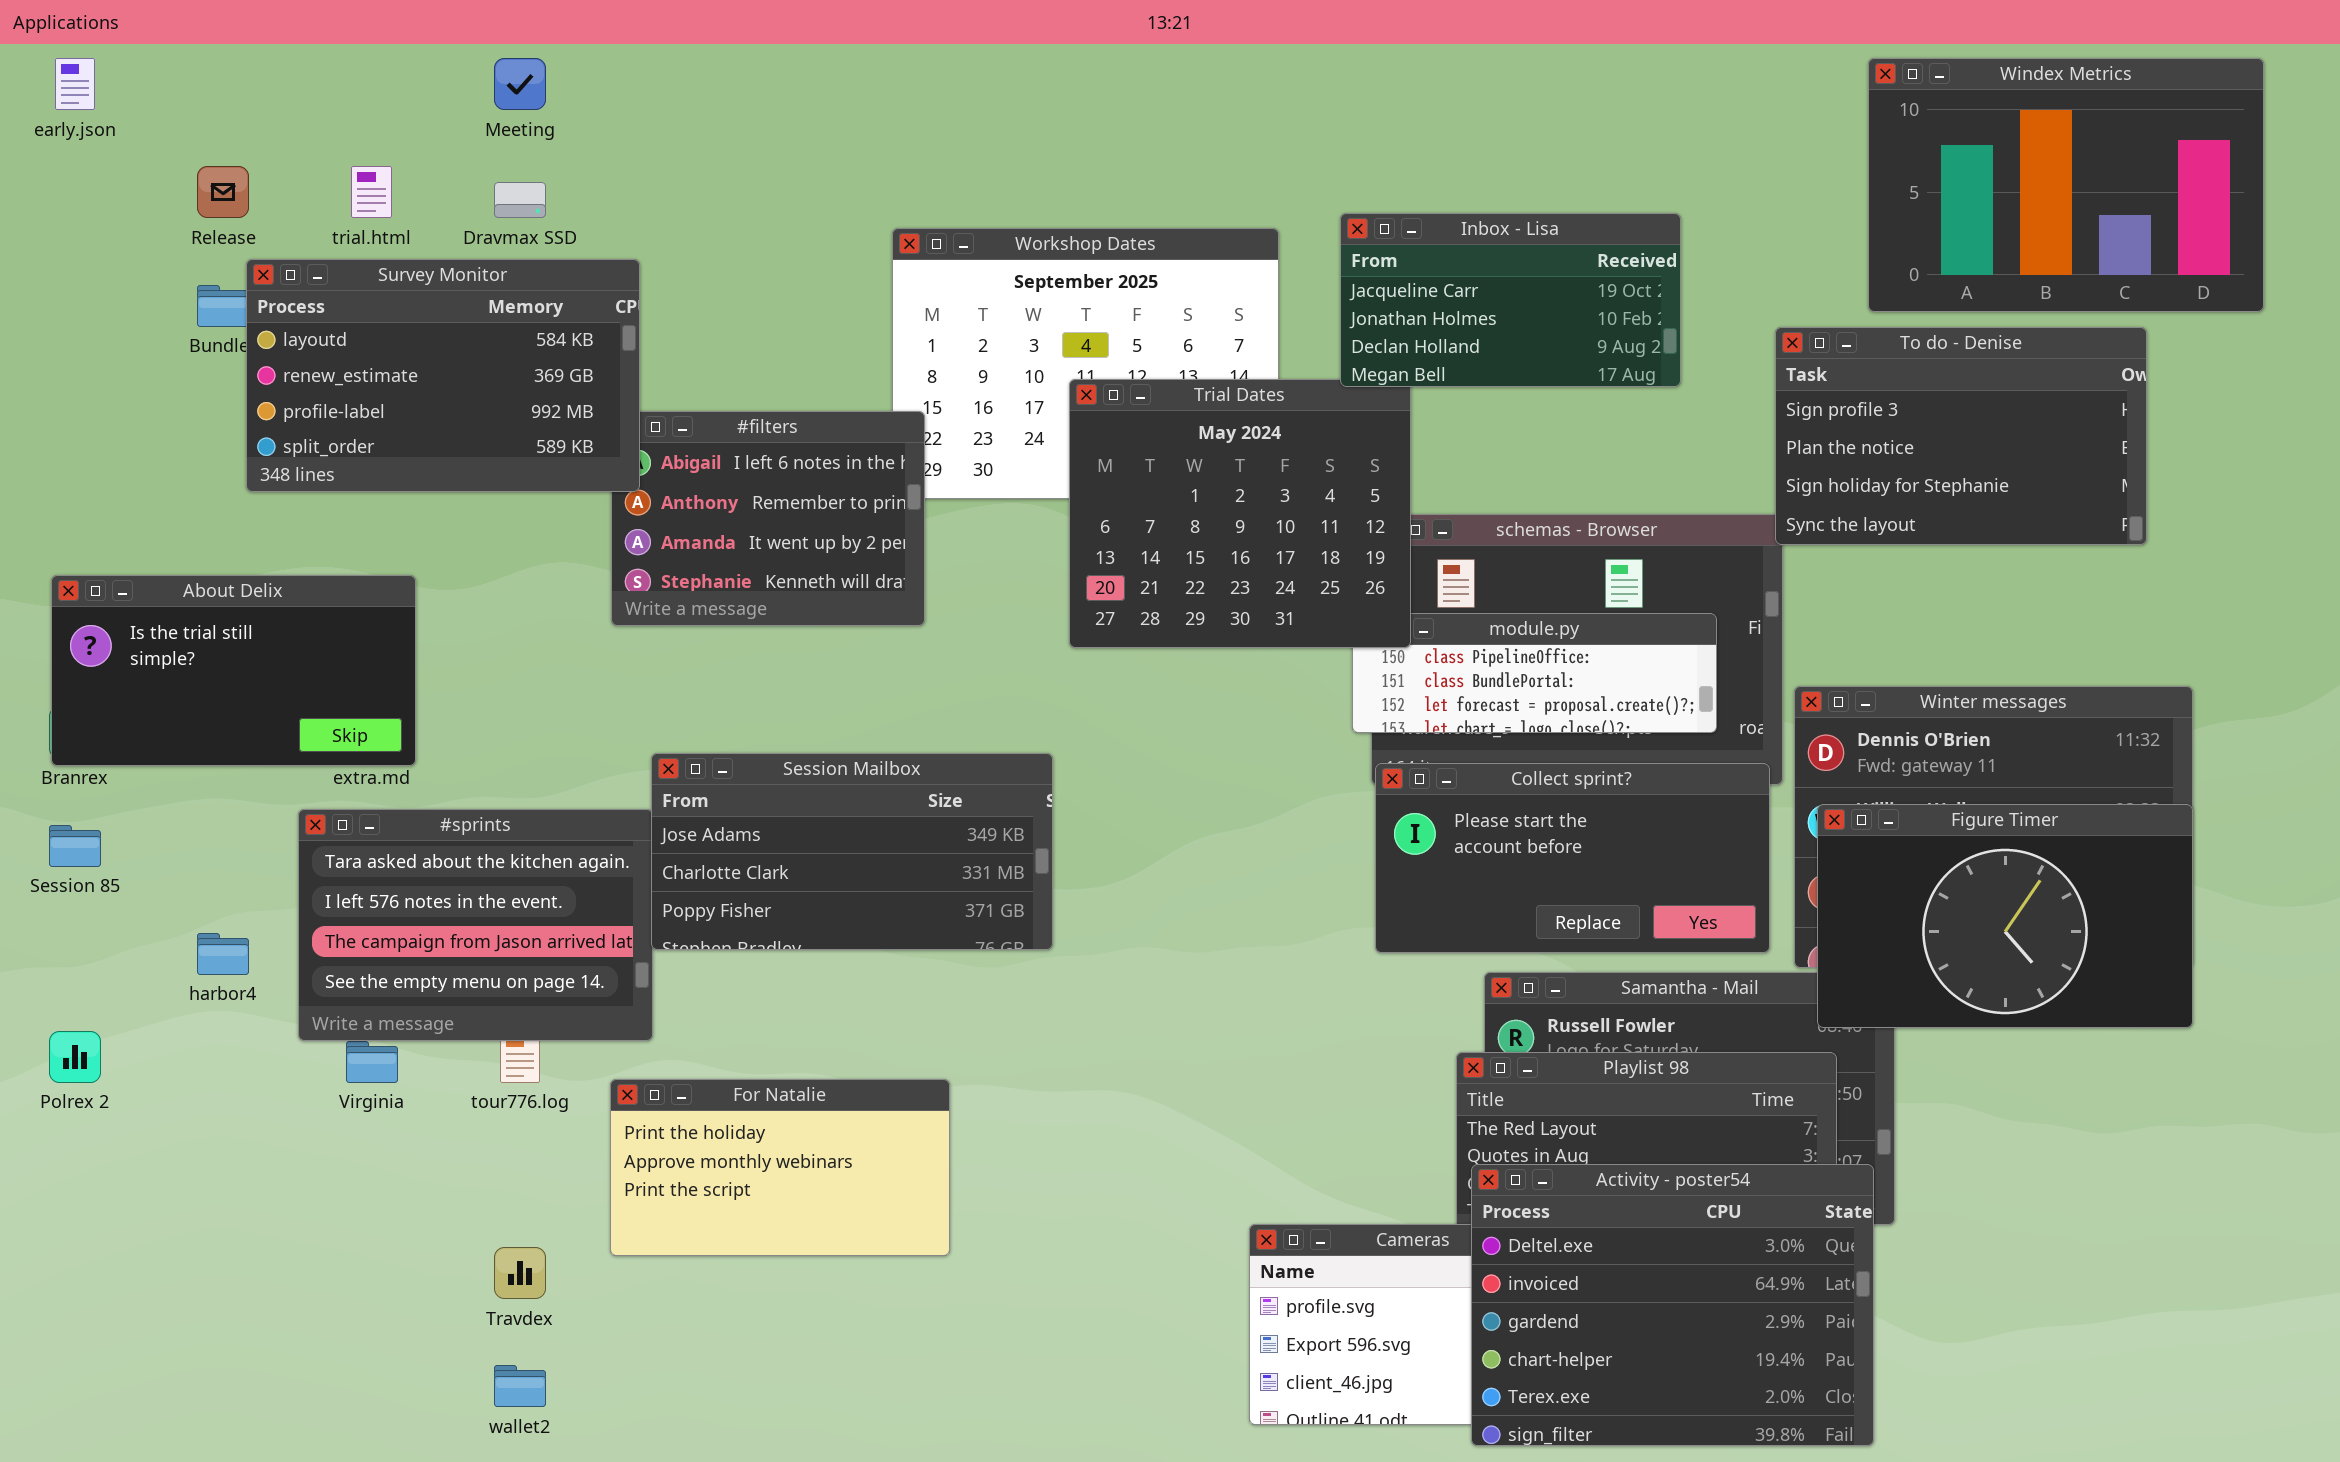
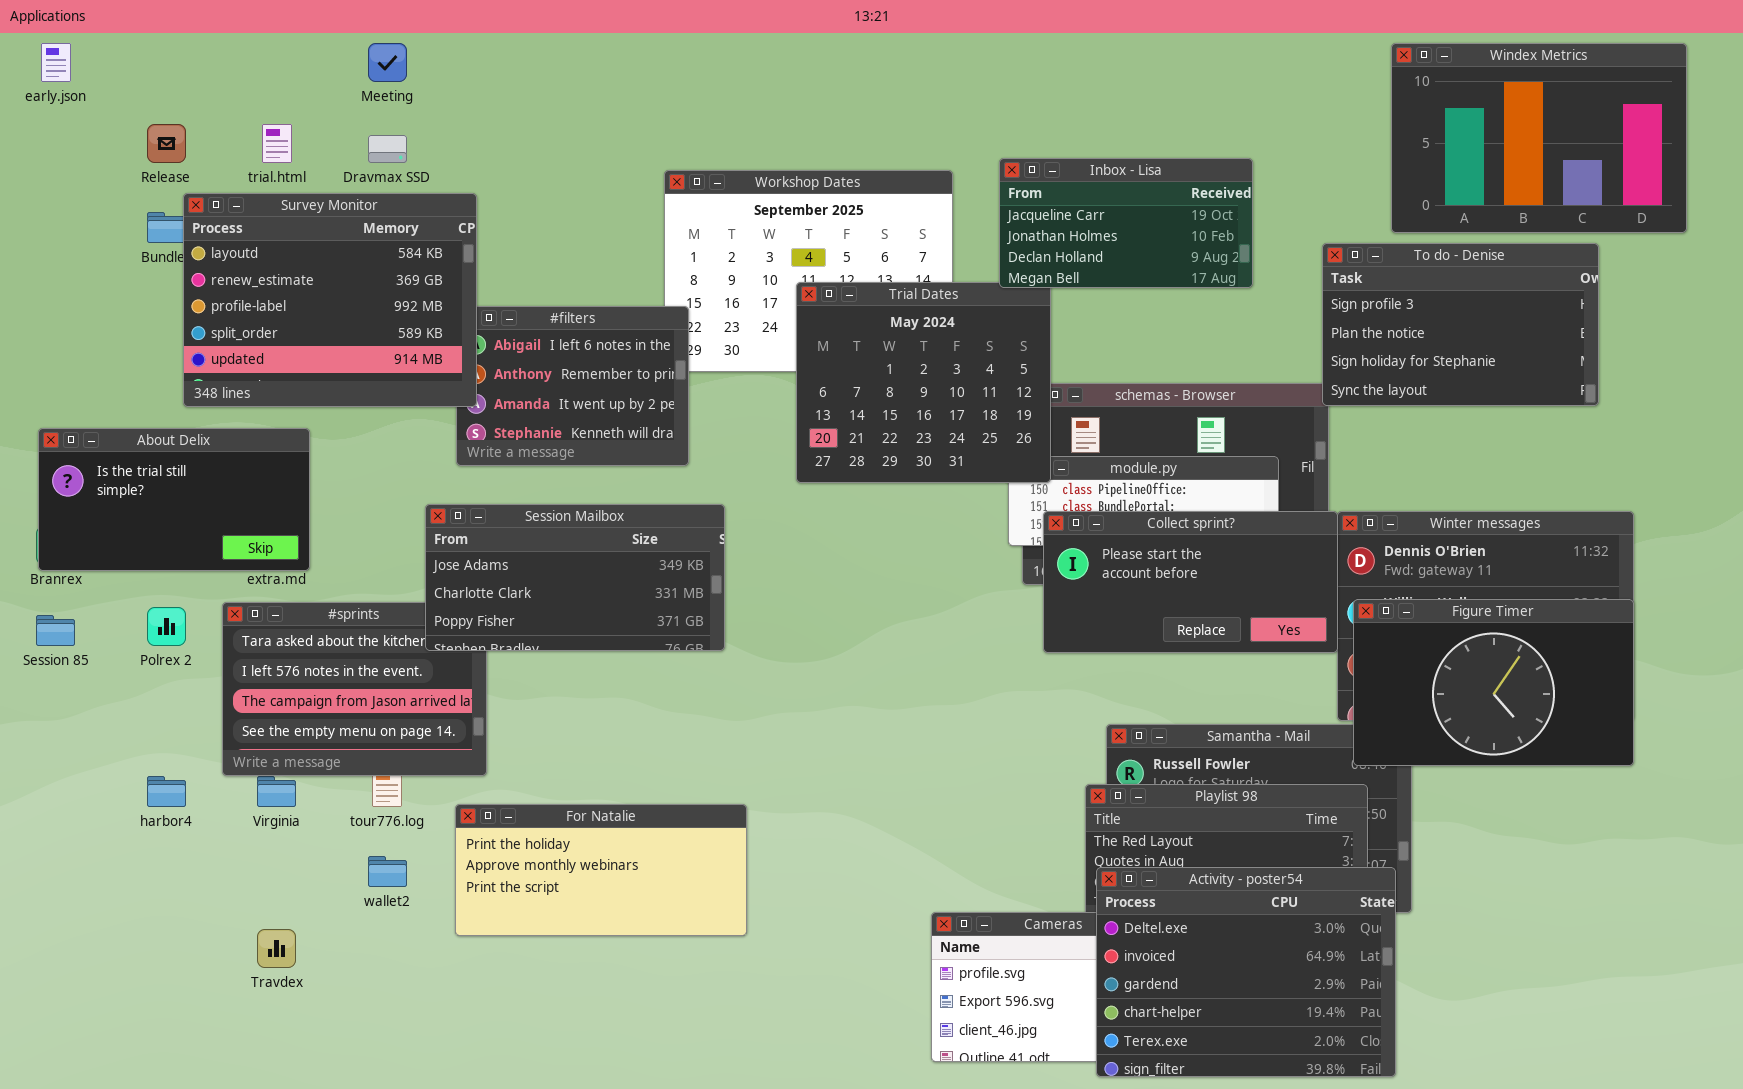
Survey Monitor: [246,259,640,492] -> [183,193,477,407], resized
Session Mailbox: [651,753,1053,950] -> [425,504,725,651], moved
Collect sprint?: [1375,763,1770,953] -> [1043,511,1338,653], moved
harbor4: [197,933,249,975] -> [147,776,186,807], moved
Polrex 2: [49,1031,101,1083] -> [147,607,186,646], moved
For Natalie: [610,1079,950,1256] -> [455,804,747,936], resized
Travdex: [494,1247,546,1299] -> [257,929,296,968], moved
wallet2: [494,1365,546,1407] -> [368,856,407,887], moved

